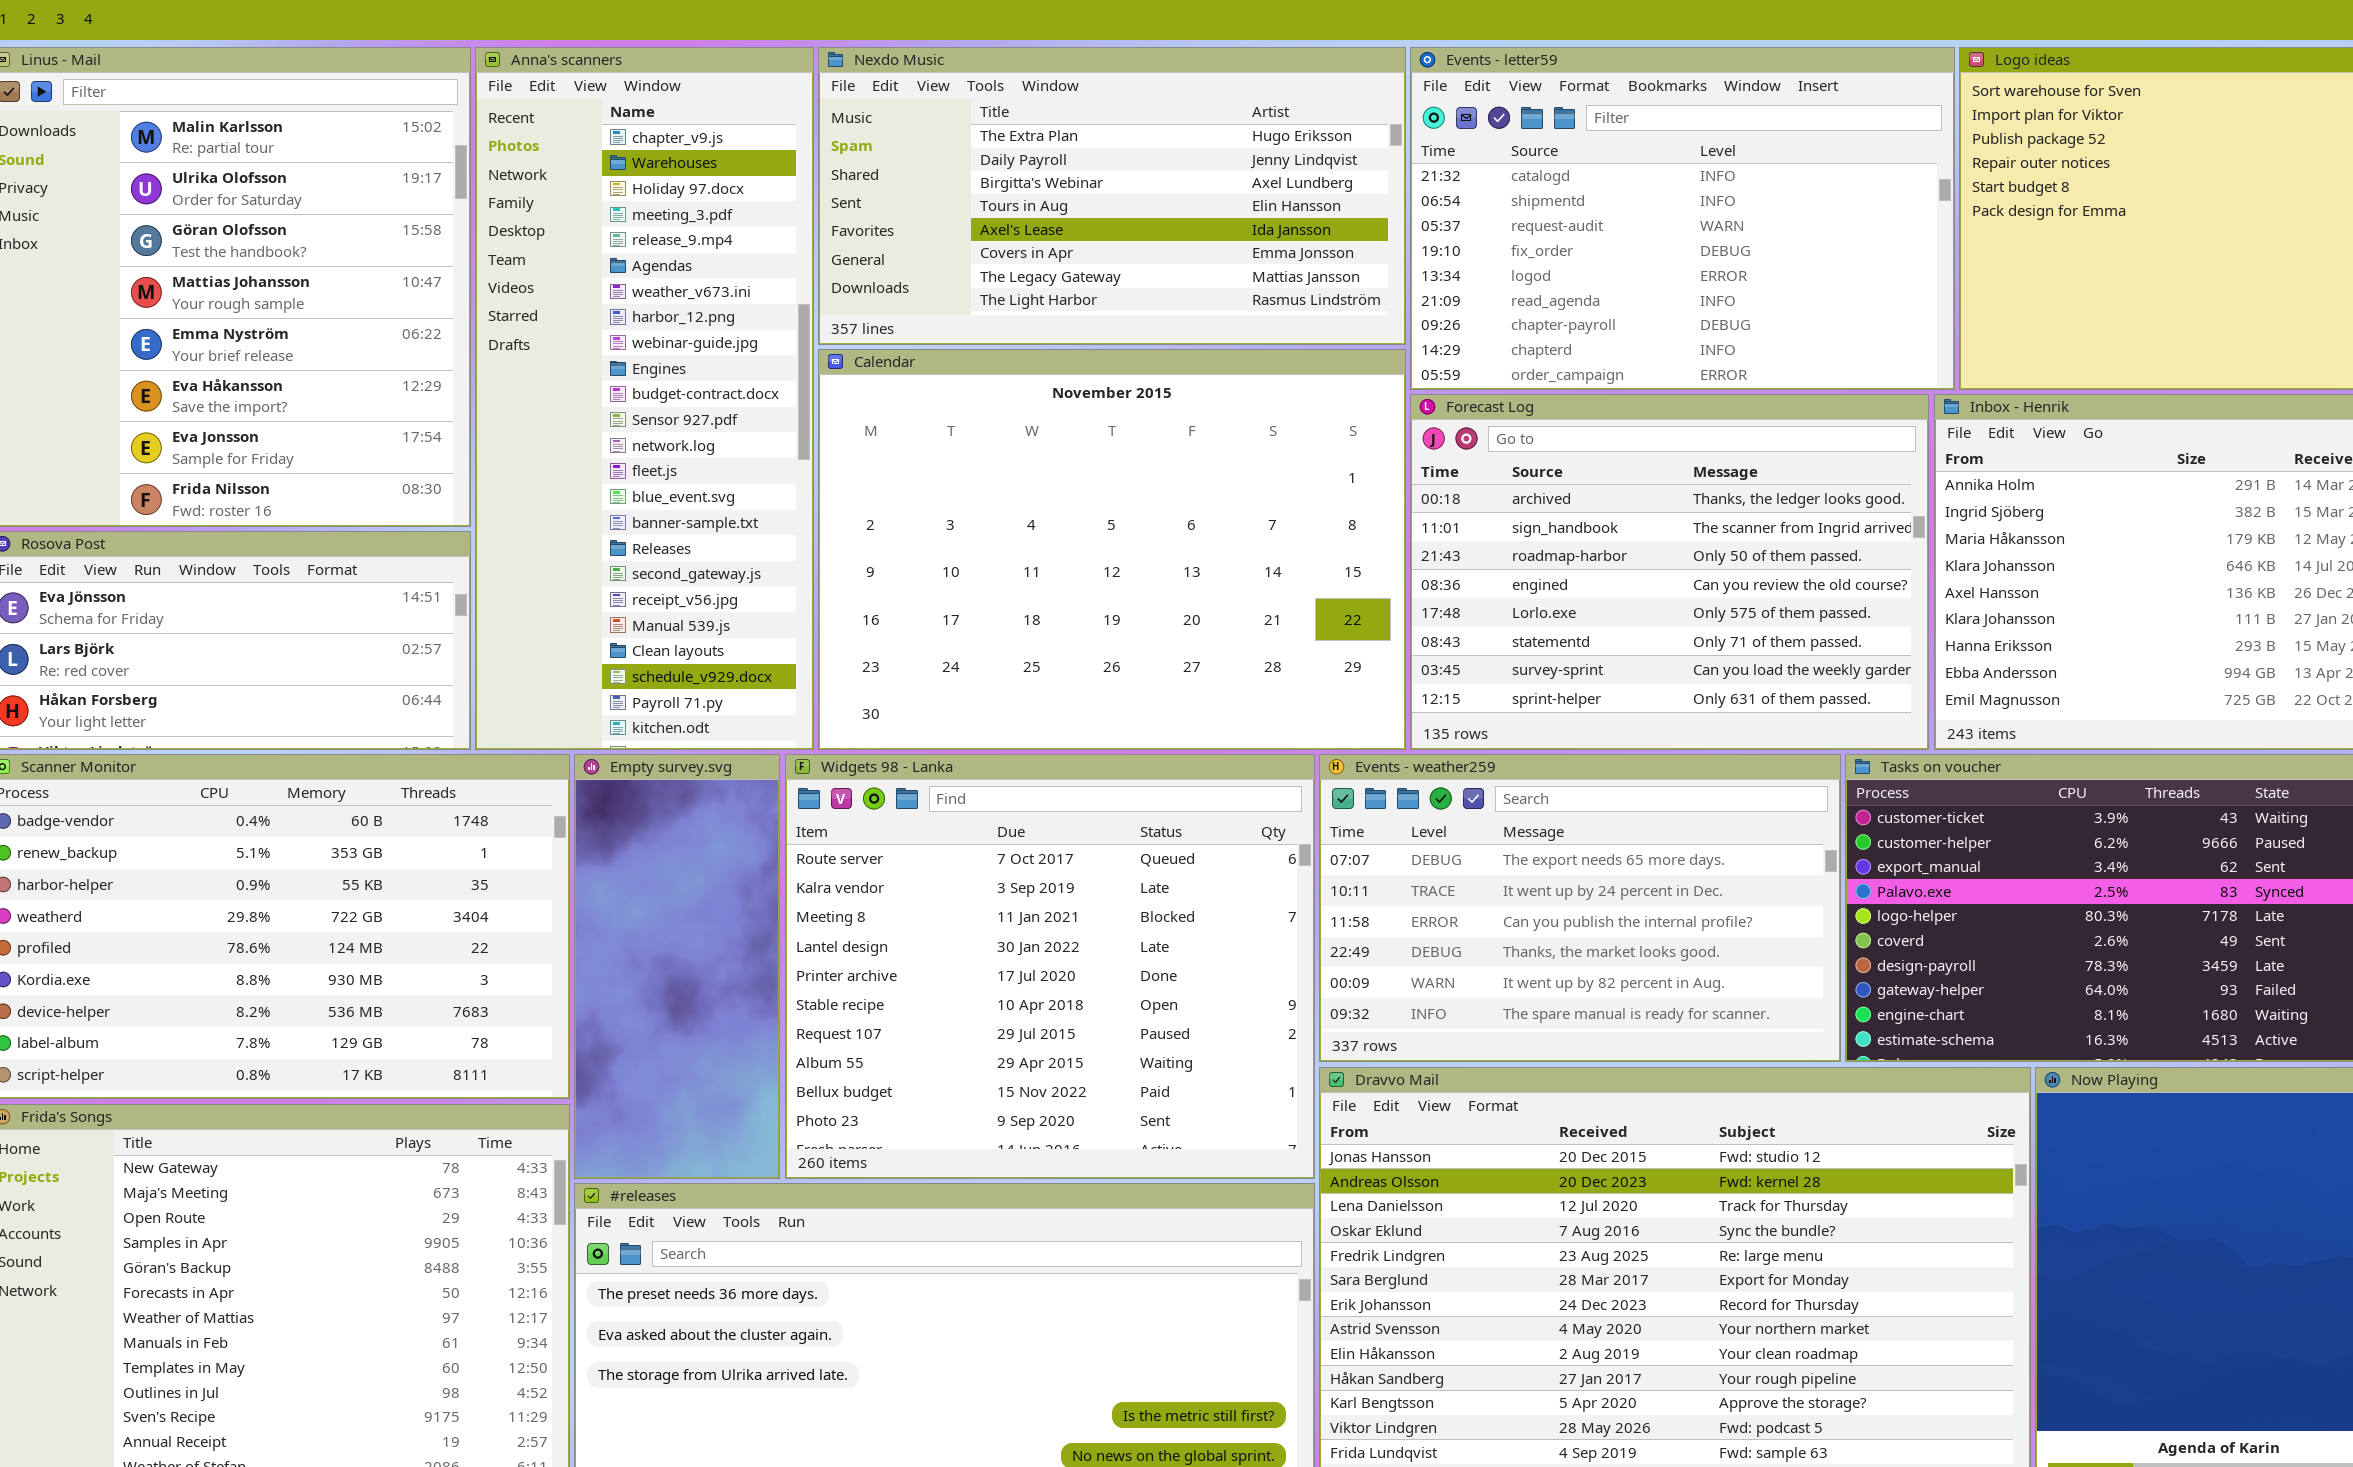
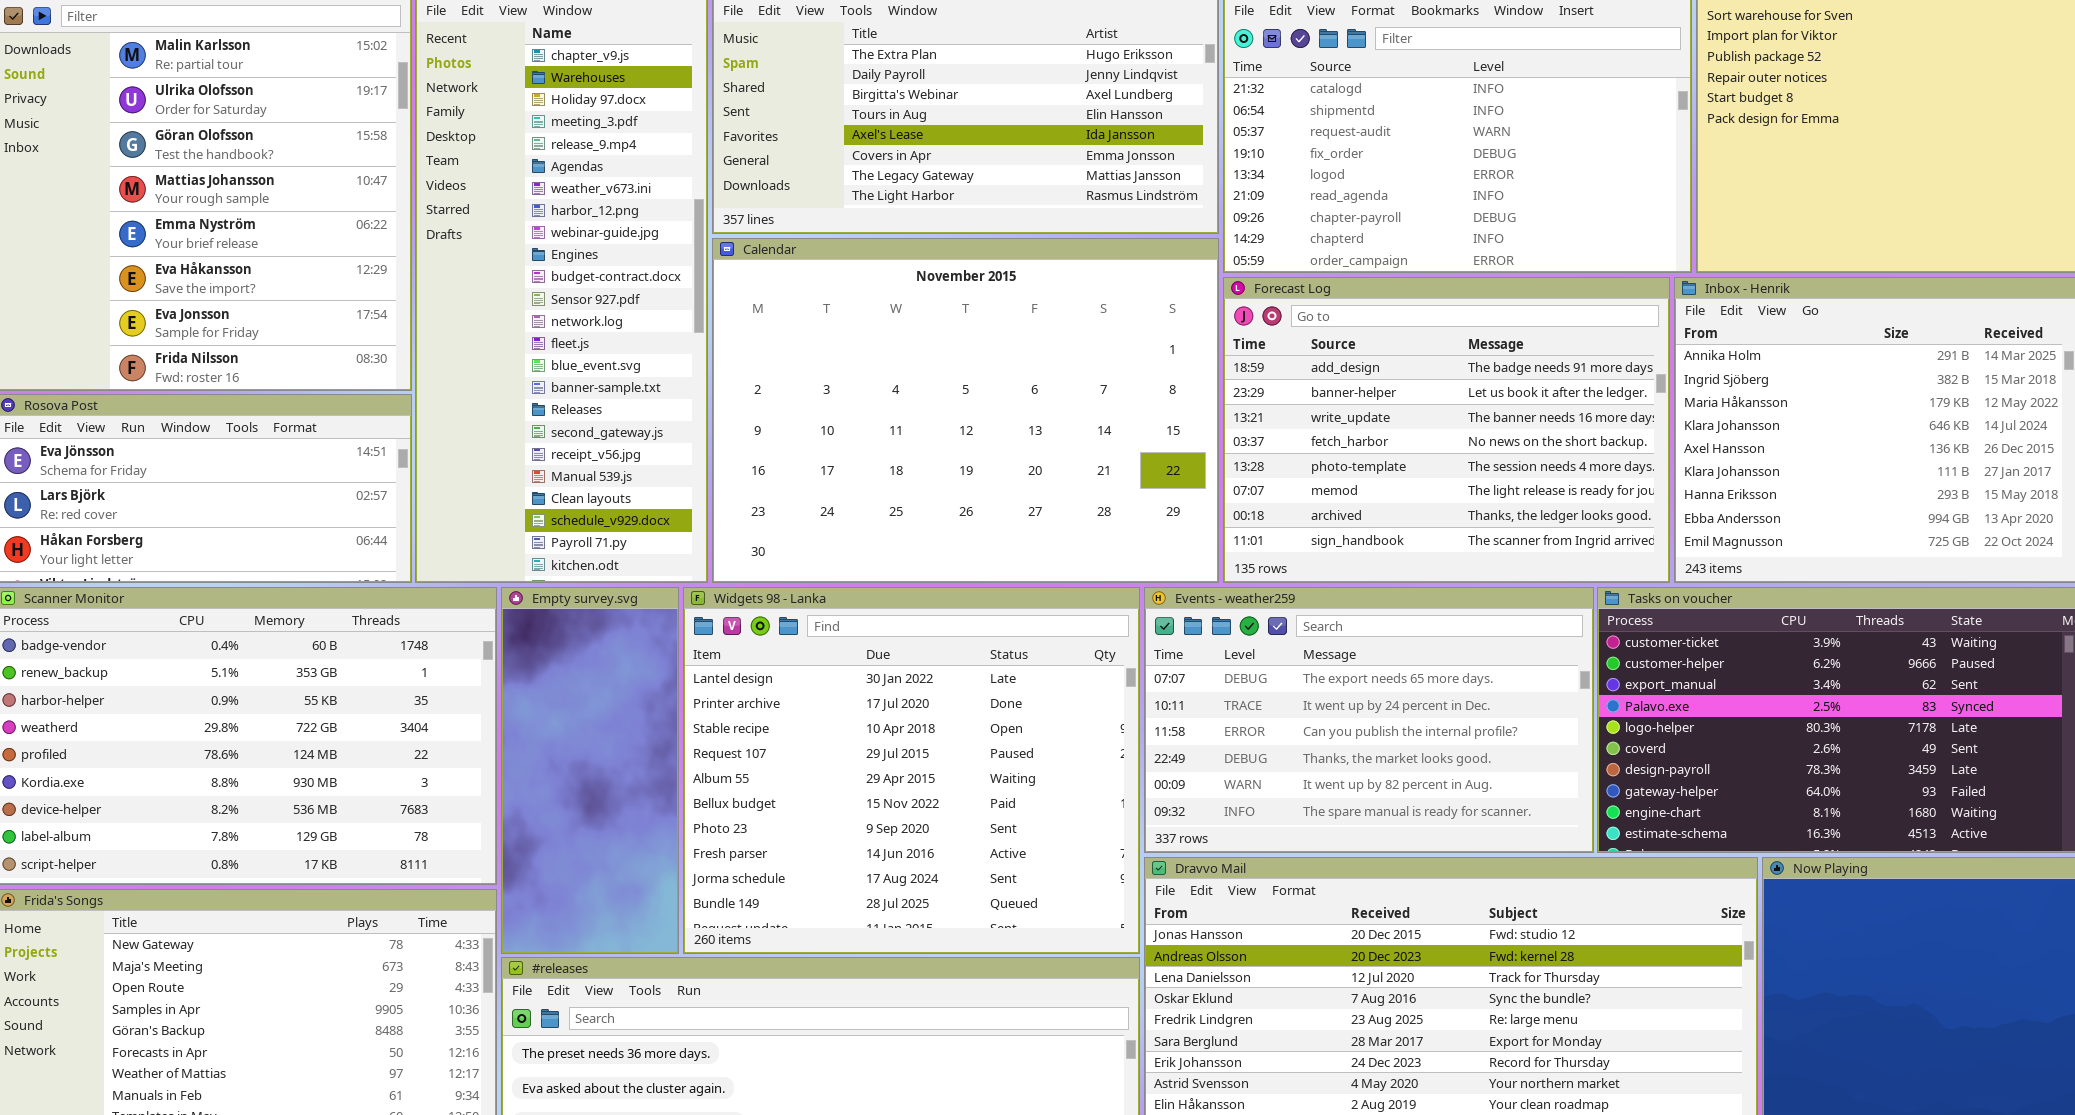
Forecast Log: [1410,394,1929,750] -> [1223,277,1670,583], scrolled up 6 rows
Widgets 98 - Lanka: [785,754,1315,1179] -> [683,587,1140,954], scrolled down 3 rows

